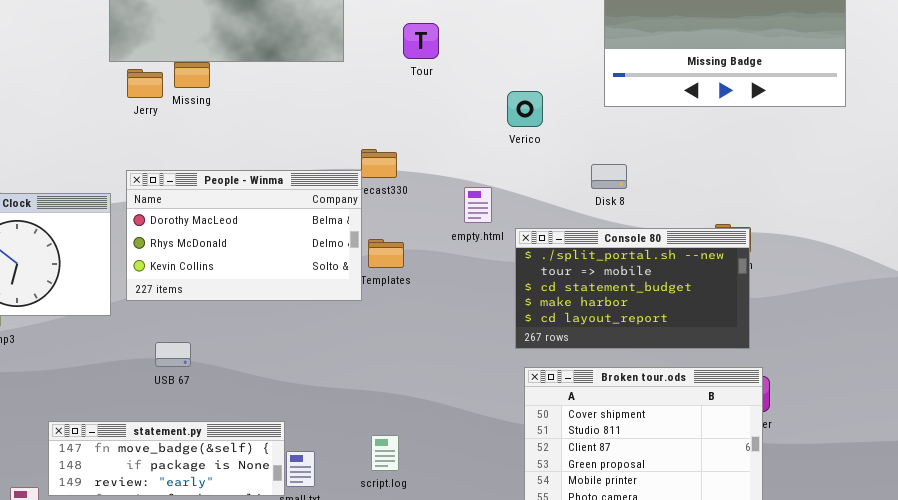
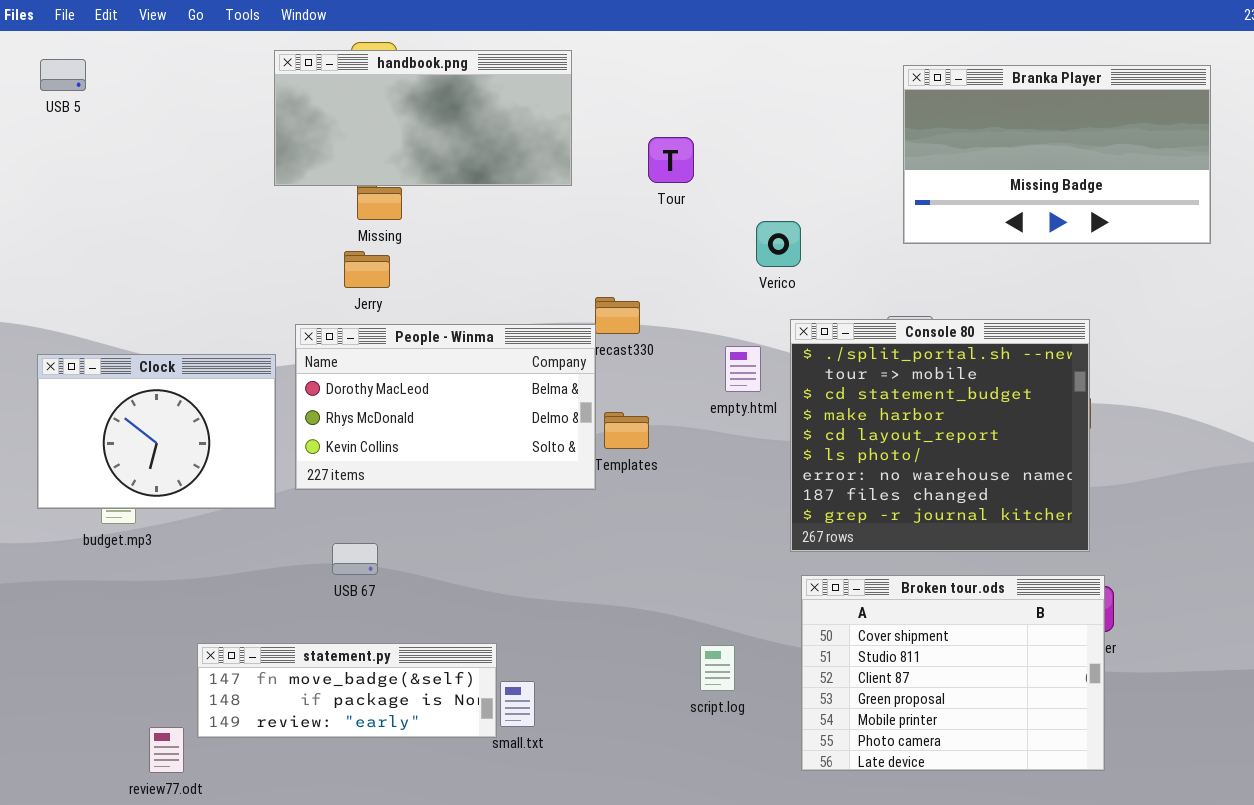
Jerry: [127,69,163,98] -> [344,251,390,288], moved
Verico: [507,91,543,127] -> [756,221,801,267], moved
Console 80: [515,228,750,349] -> [790,319,1090,552], resized
script.log: [371,435,399,471] -> [700,645,735,691], moved

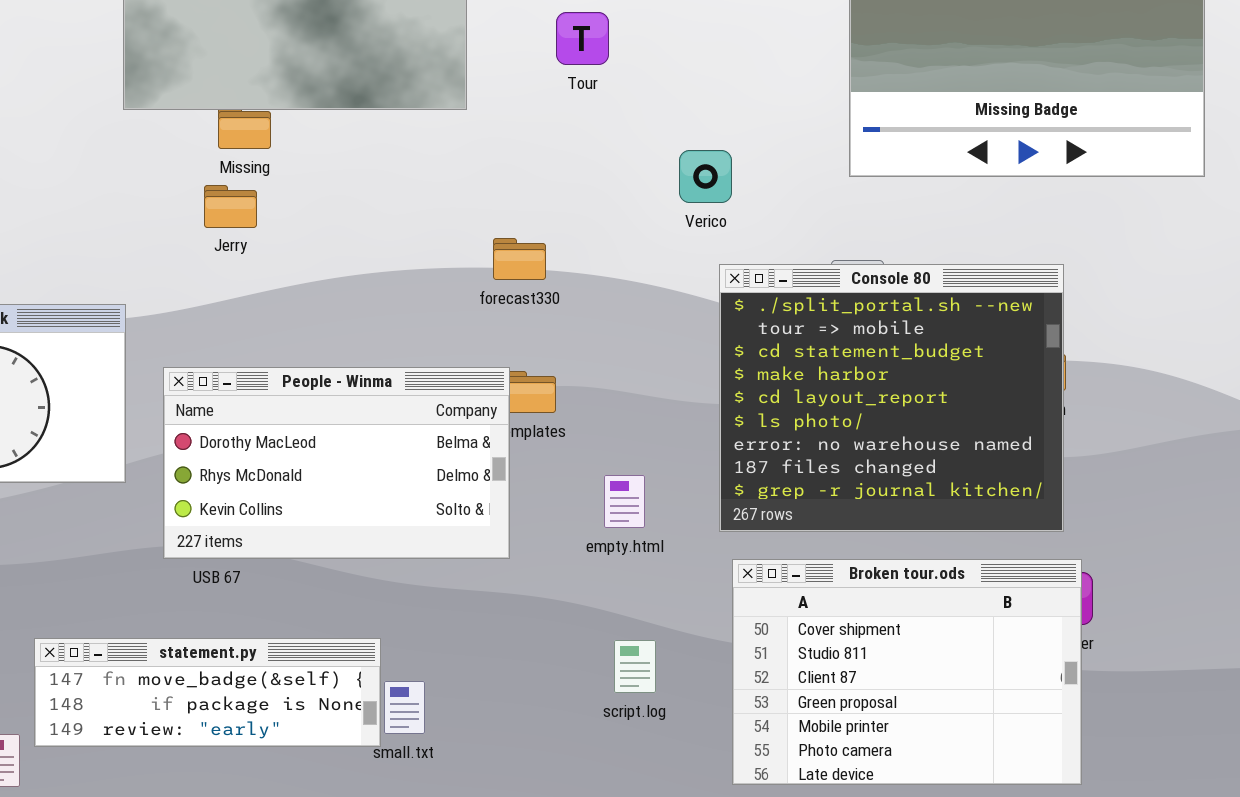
Tour: [648,137,694,183] -> [556,12,609,65], moved
People - Winma: [295,324,596,490] -> [163,367,510,559], moved
empty.html: [725,346,761,392] -> [604,475,645,528], moved

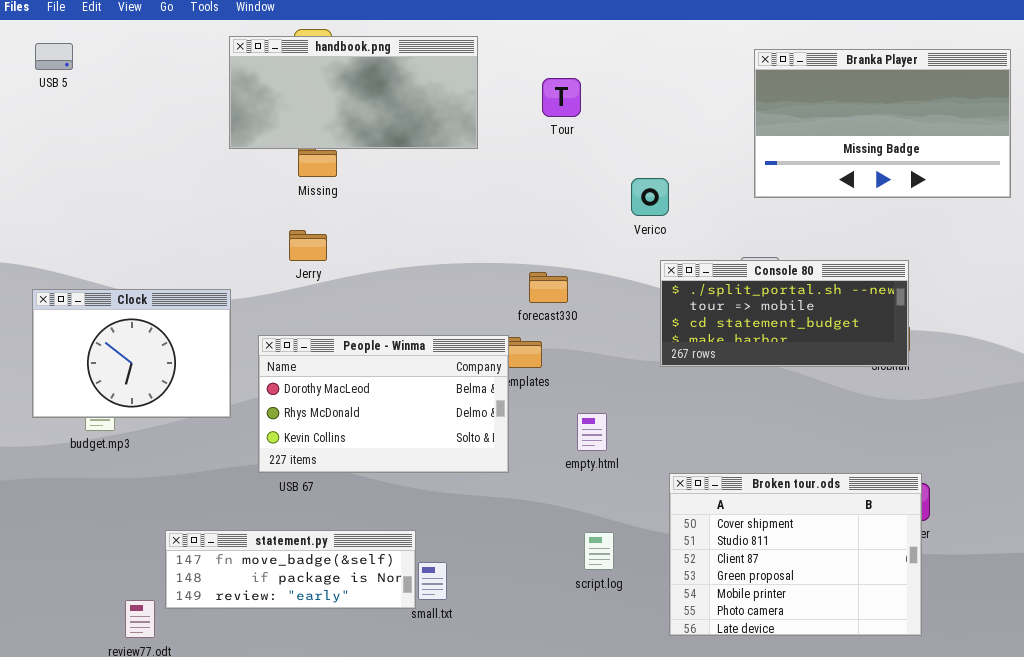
Jerry: [204,185,257,228] -> [289,230,327,261], moved
forecast330: [493,238,546,280] -> [529,272,568,303], moved
Console 80: [719,264,1064,532] -> [660,260,909,367], resized

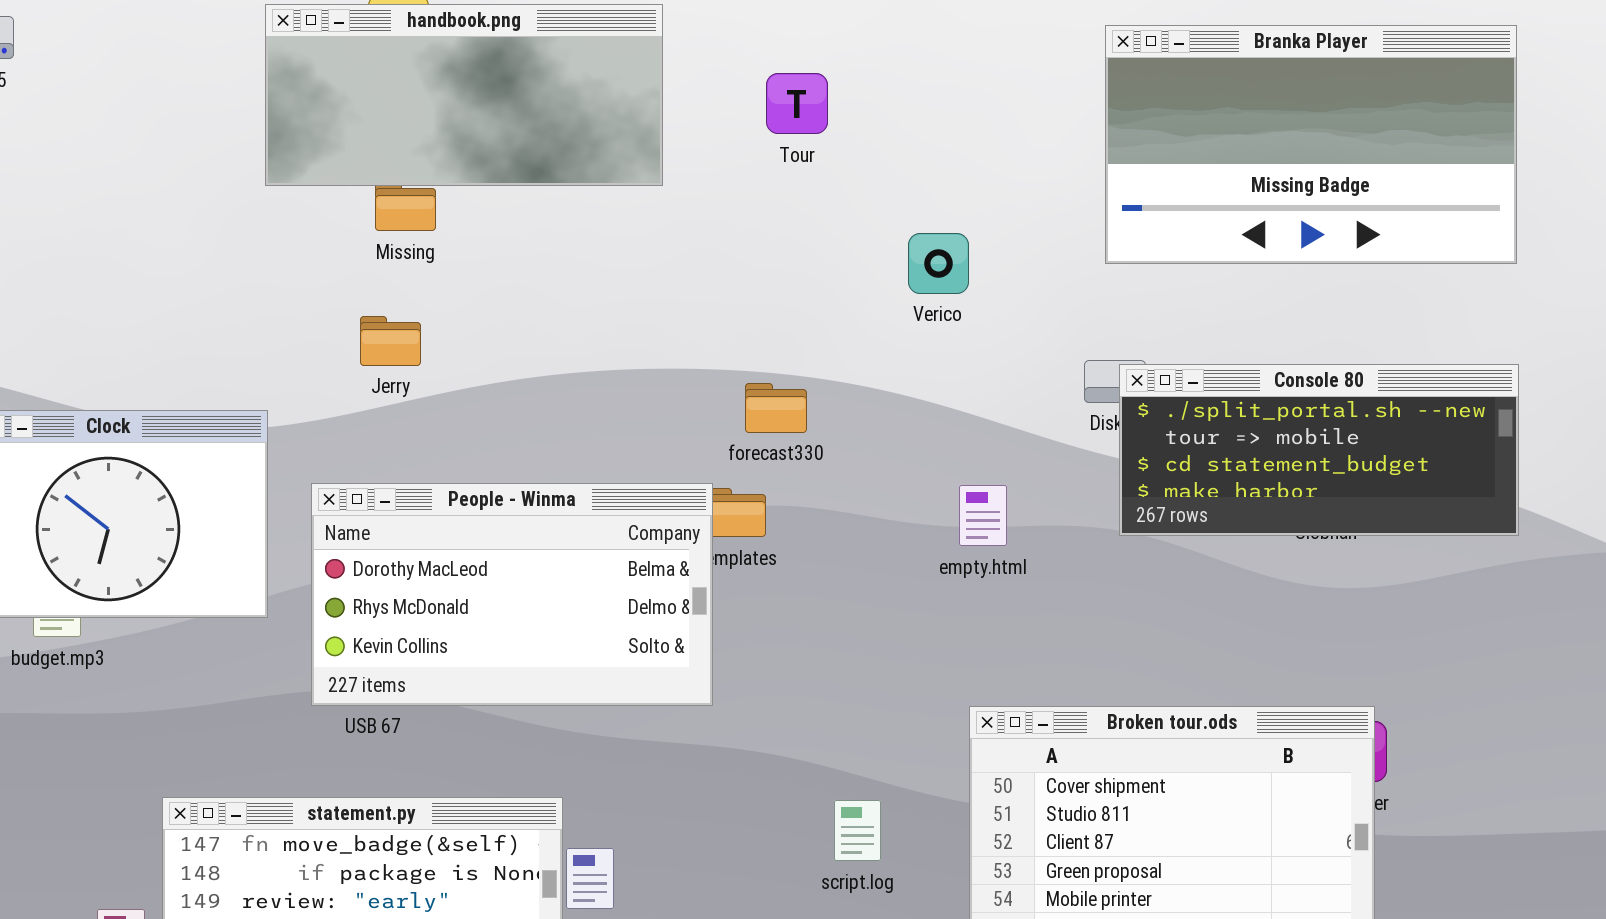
Console 80: [660,260,909,367] -> [1119,364,1519,536], moved
empty.html: [577,413,607,451] -> [959,485,1007,546], moved

